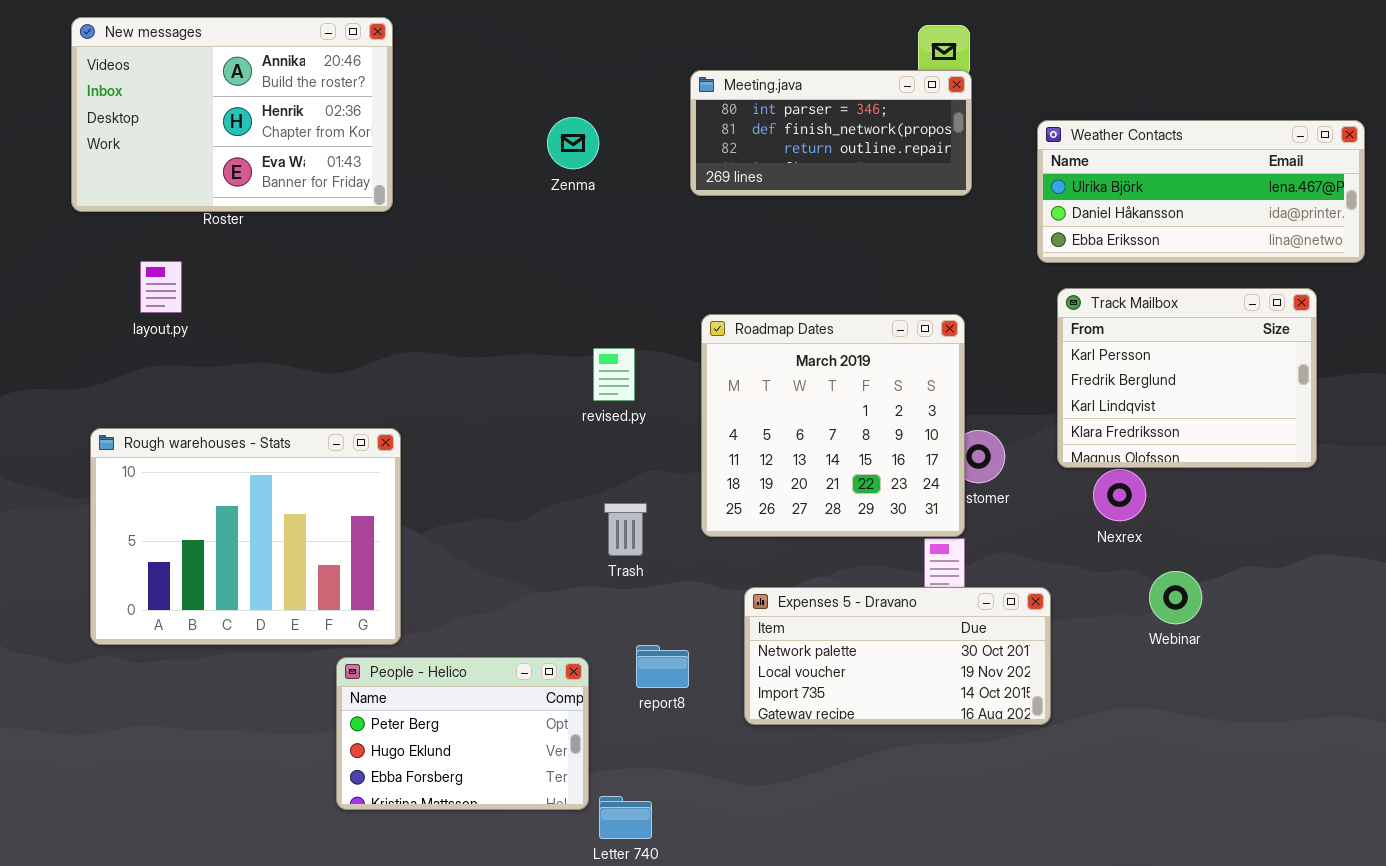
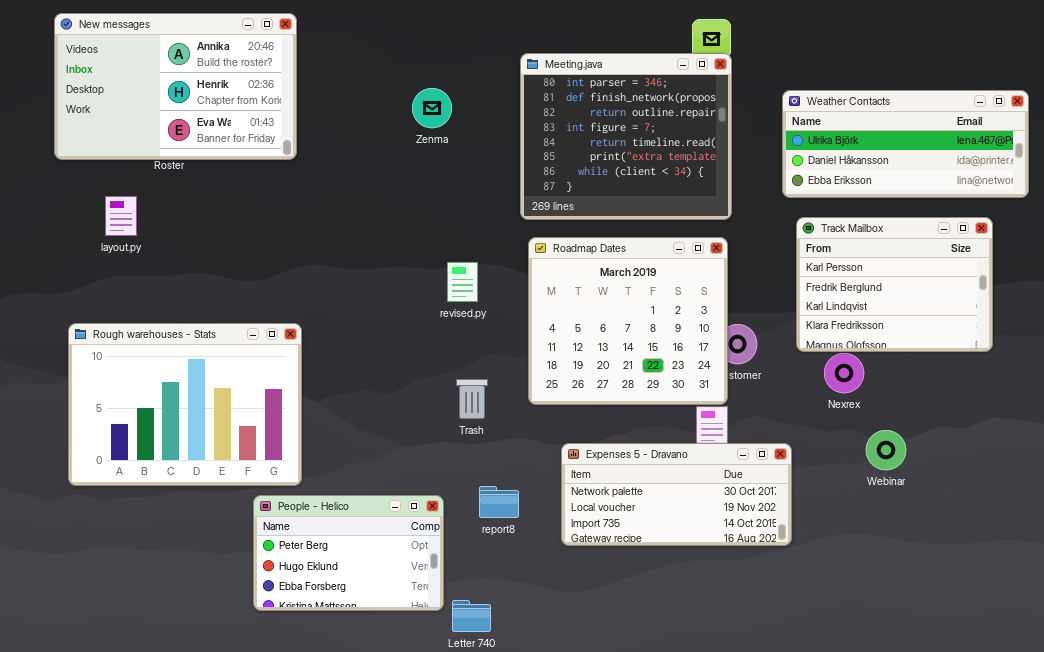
Meeting.java: [690,70,972,196] -> [520,53,732,220], resized

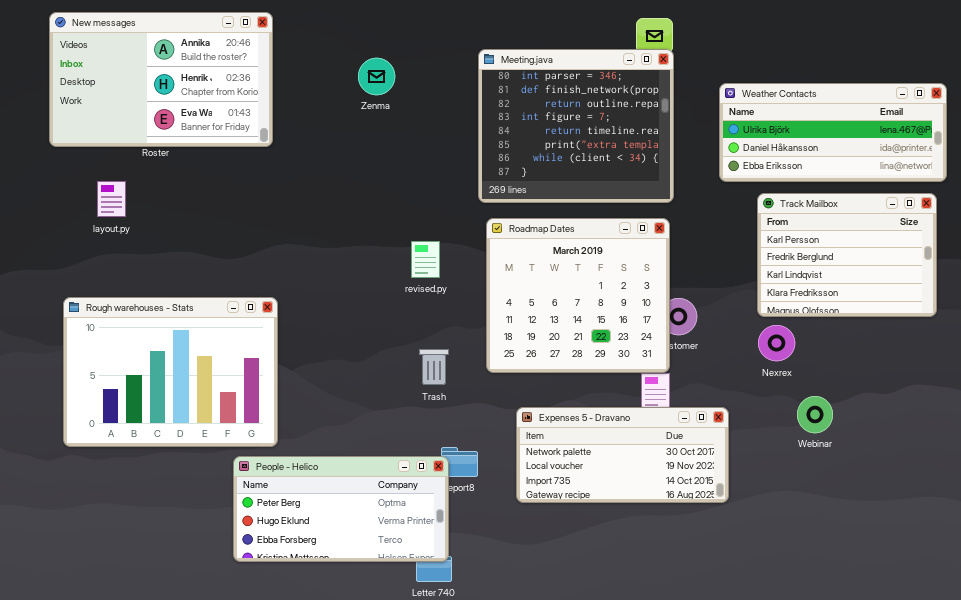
Zenma: [412,88,452,128] -> [358,58,395,95], moved
Track Mailbox: [796,217,993,352] -> [757,193,937,317], moved
People - Helico: [253,495,444,611] -> [233,456,449,562], resized

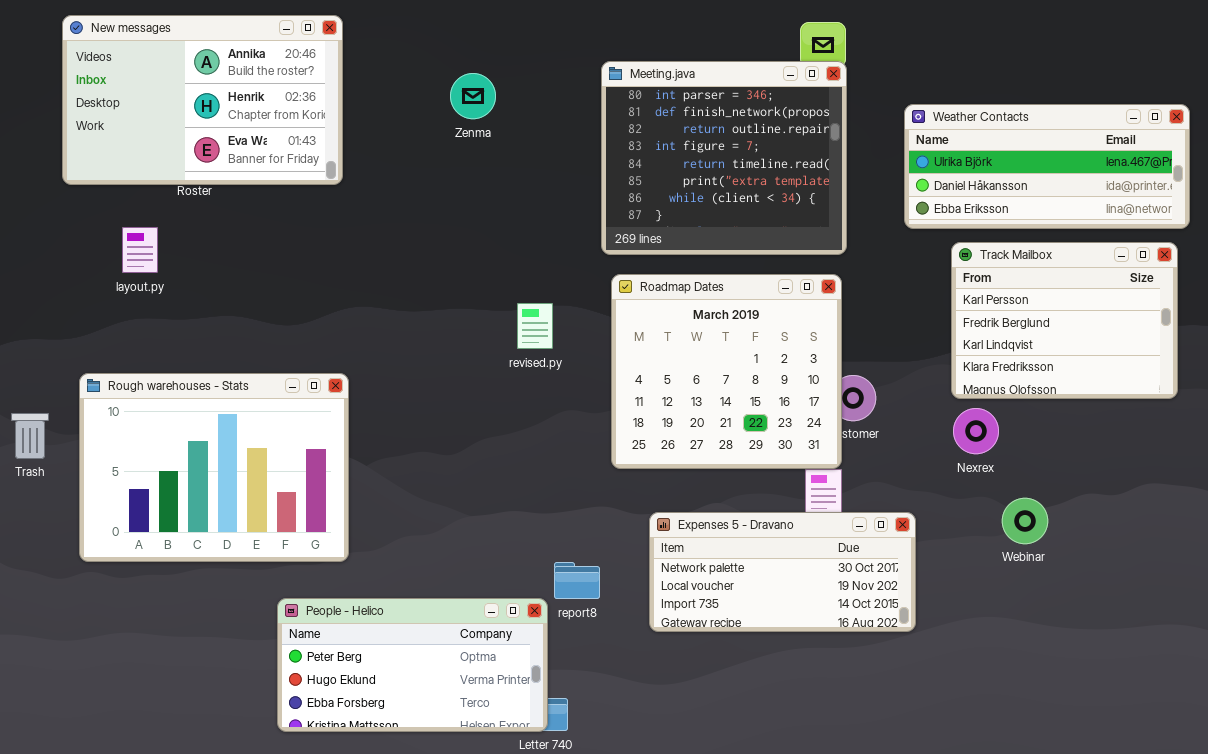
Trash: [419,349,449,385] -> [11,413,49,459], moved
People - Helico: [233,456,449,562] -> [277,598,548,732], moved

